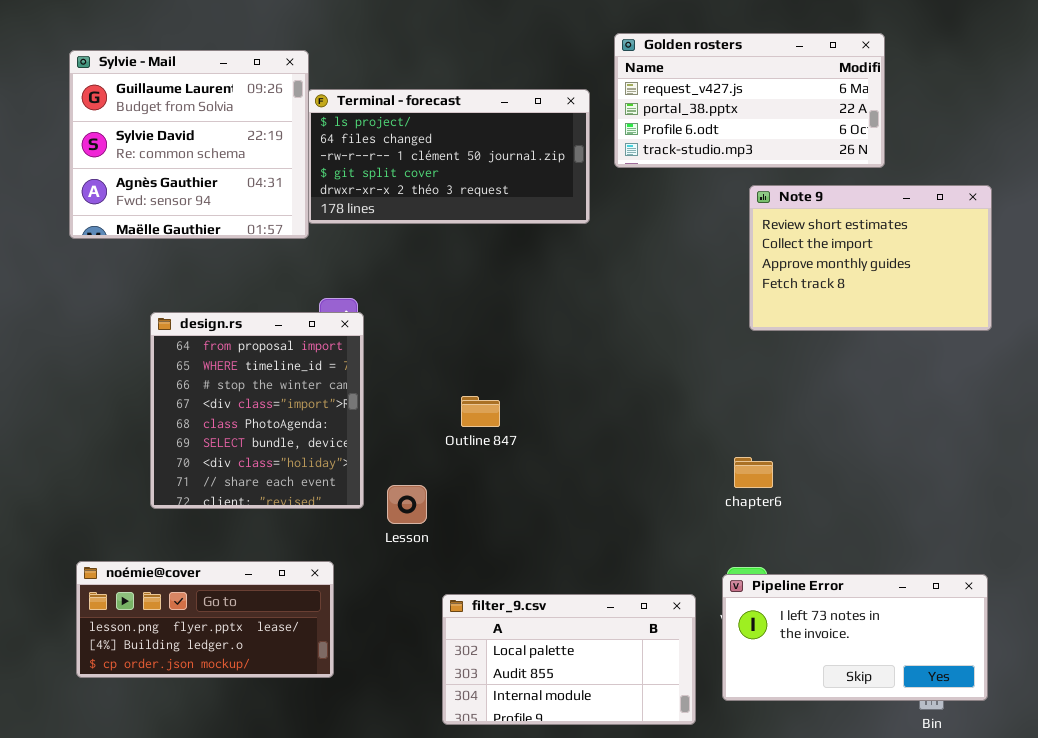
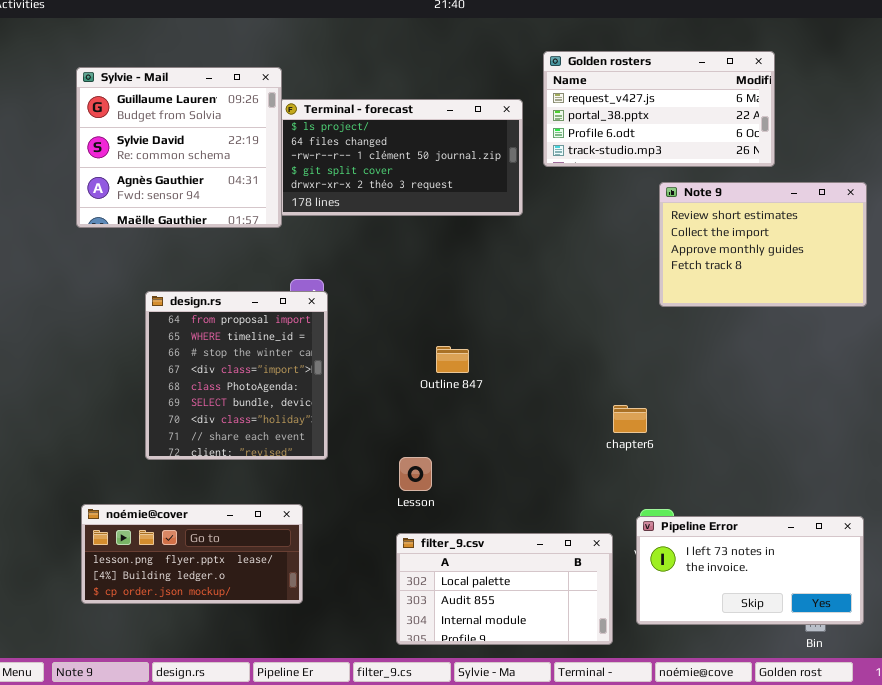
Outline 847: [461,396,500,427] -> [436,346,469,373], moved
chapter6: [734,457,773,488] -> [613,405,647,433], moved
Lesson: [387,485,427,524] -> [399,457,432,491], moved

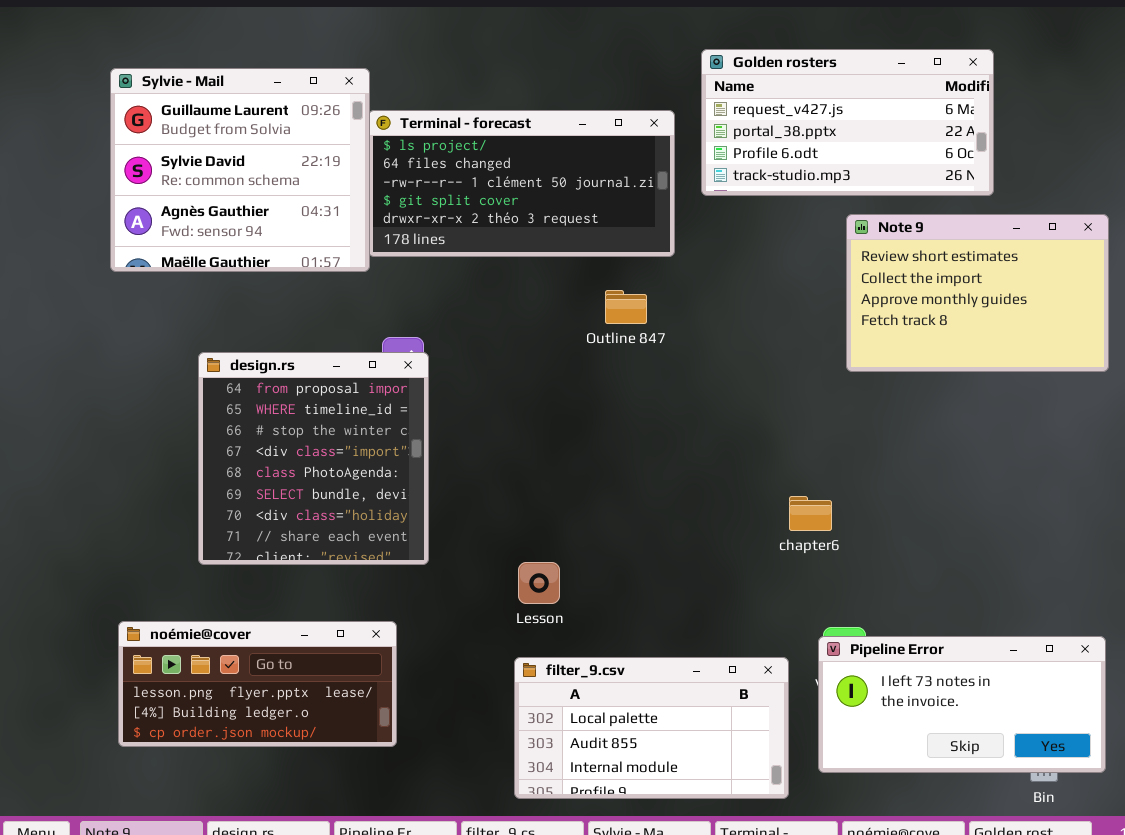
Outline 847: [436,346,469,373] -> [605,290,647,324], moved

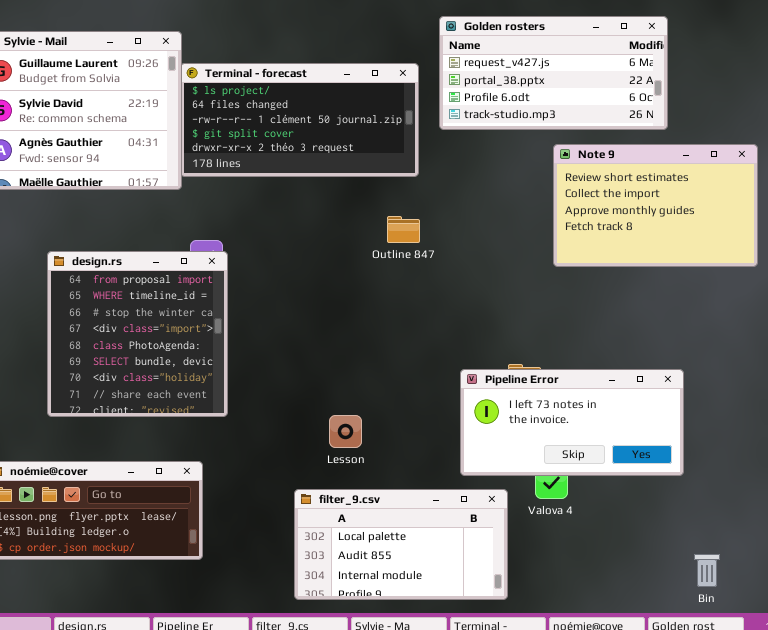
Outline 847: [605,290,647,324] -> [387,216,420,243], moved
Lesson: [518,562,560,604] -> [329,415,362,448], moved
Pipeline Error: [818,636,1106,773] -> [460,369,684,476], moved

